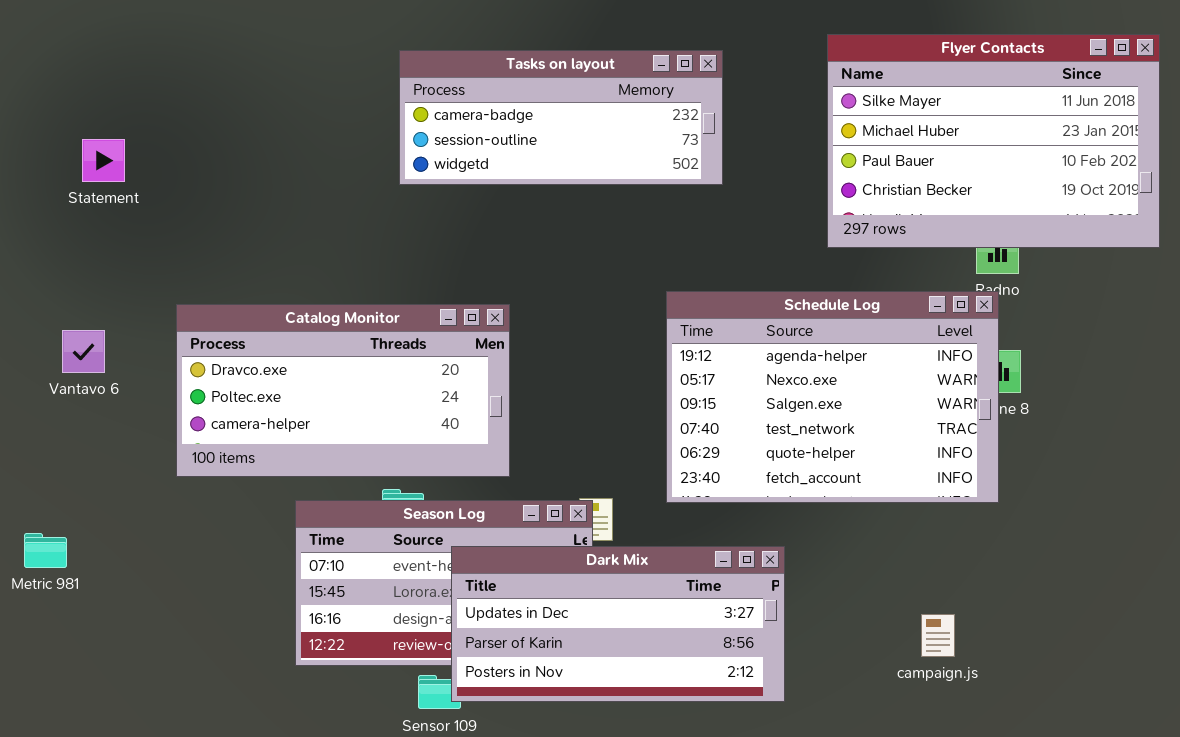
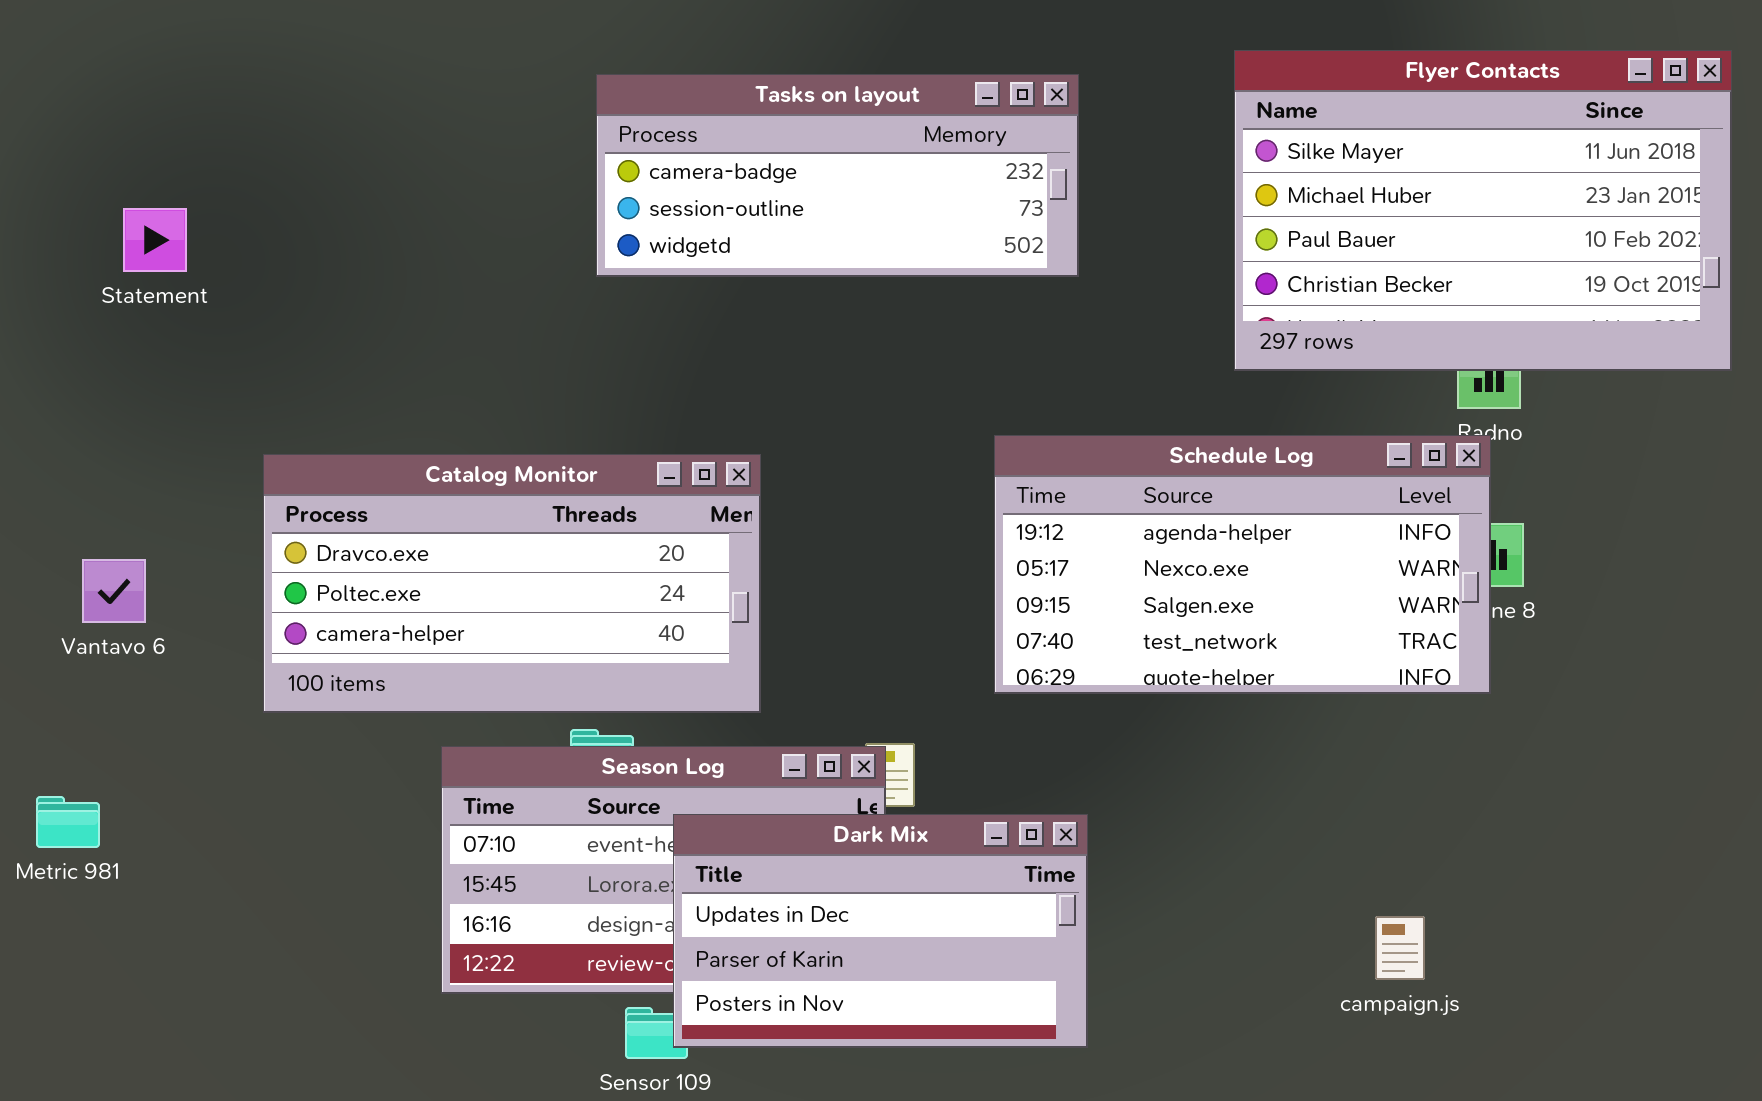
Schedule Log: [666,291,999,503] -> [994,435,1491,694], resized
Vantavo 6: [62,330,105,373] -> [82,559,146,623], moved
Dark Mix: [451,546,785,702] -> [673,814,1088,1048], resized

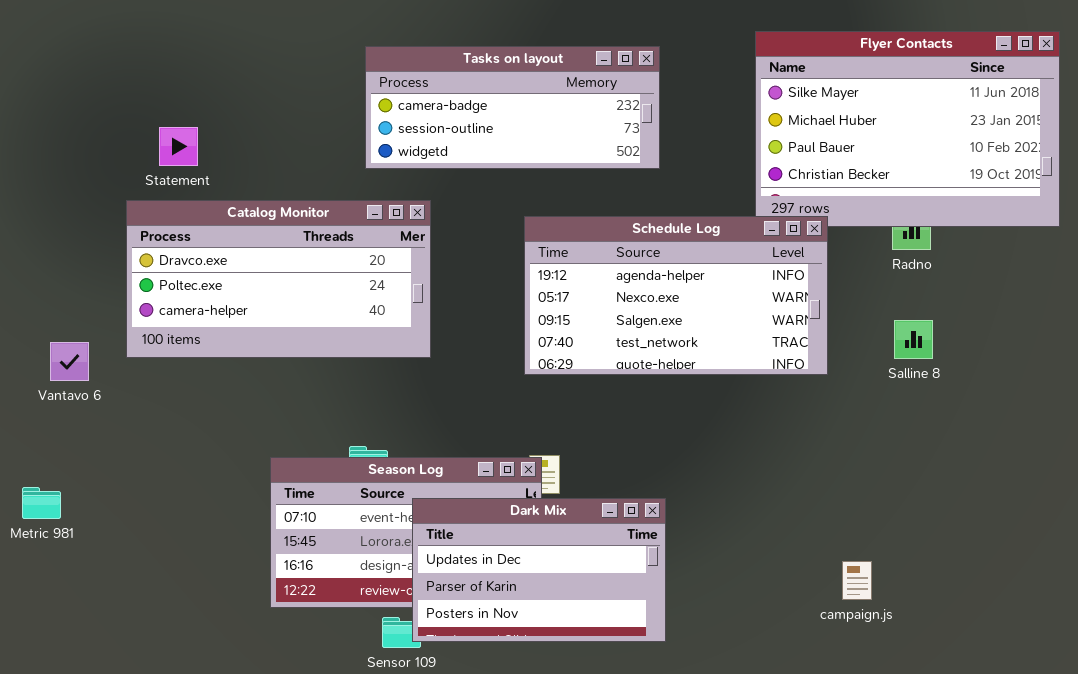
Statement: [123,208,187,272] -> [159,127,198,166], moved
Schedule Log: [994,435,1491,694] -> [524,216,828,375], moved
Catalog Monitor: [263,454,761,713] -> [126,200,431,358], moved

